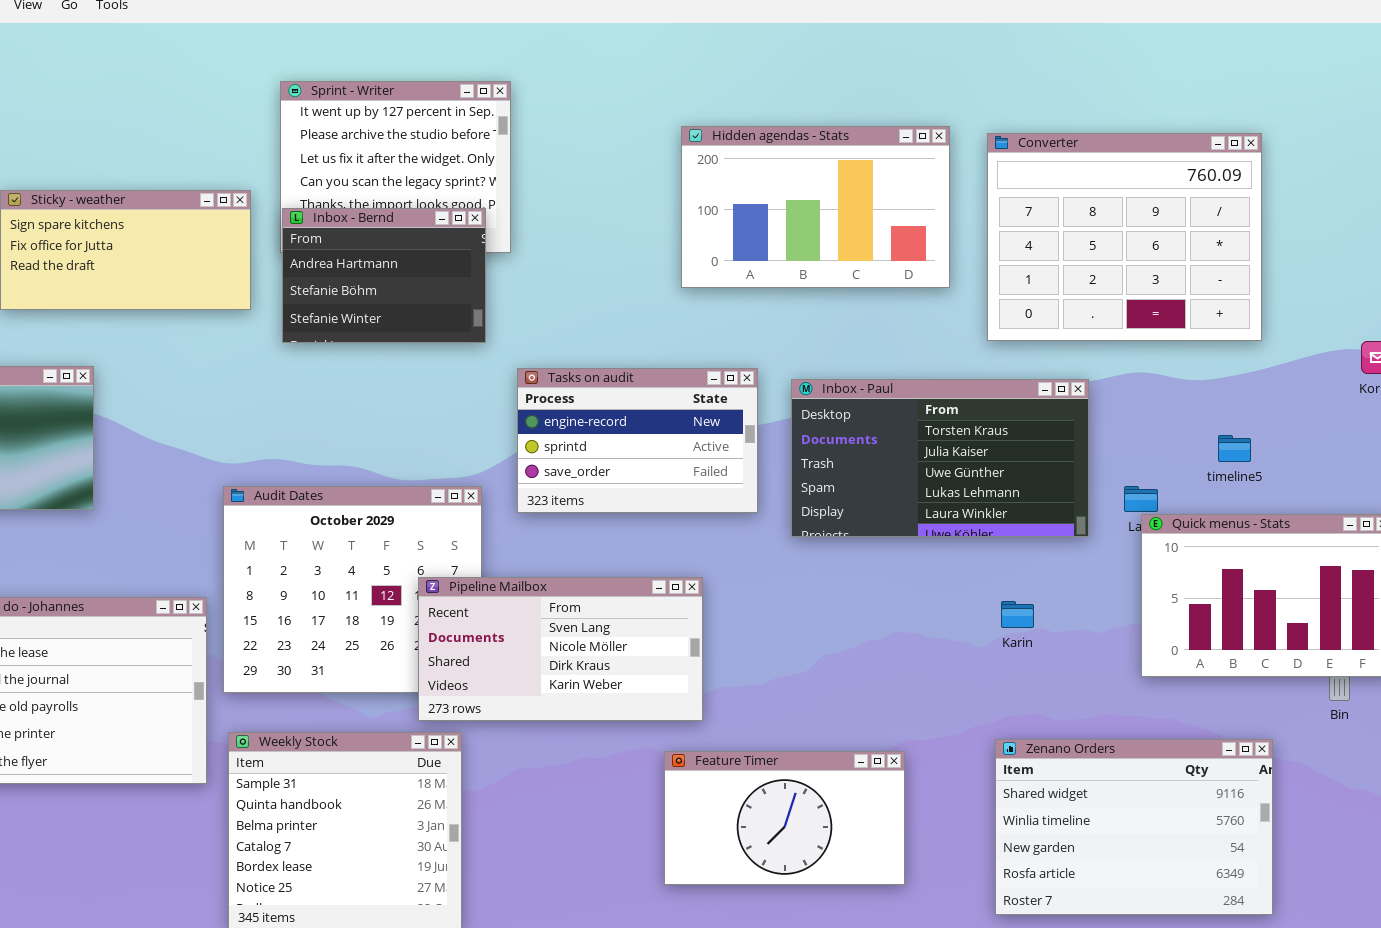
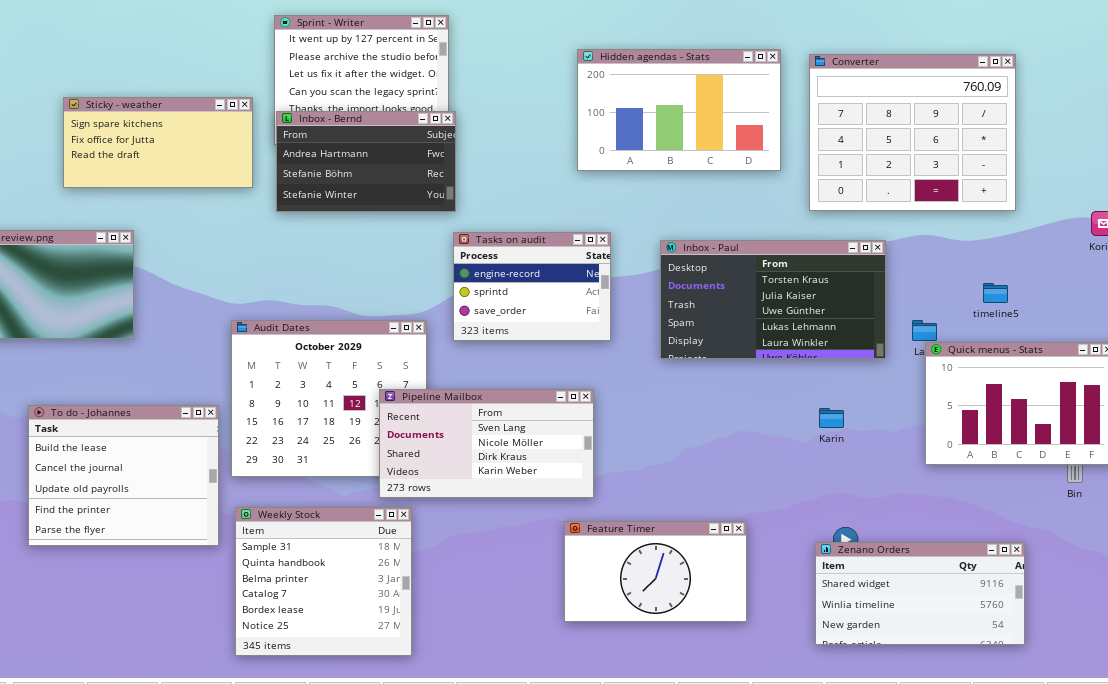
Inbox - Bernd: [282,208,486,343] -> [276,111,456,212], resized
Tasks on audit: [517,368,758,513] -> [453,232,611,341], resized
Zenano Orders: [995,739,1273,915] -> [815,542,1025,645], resized

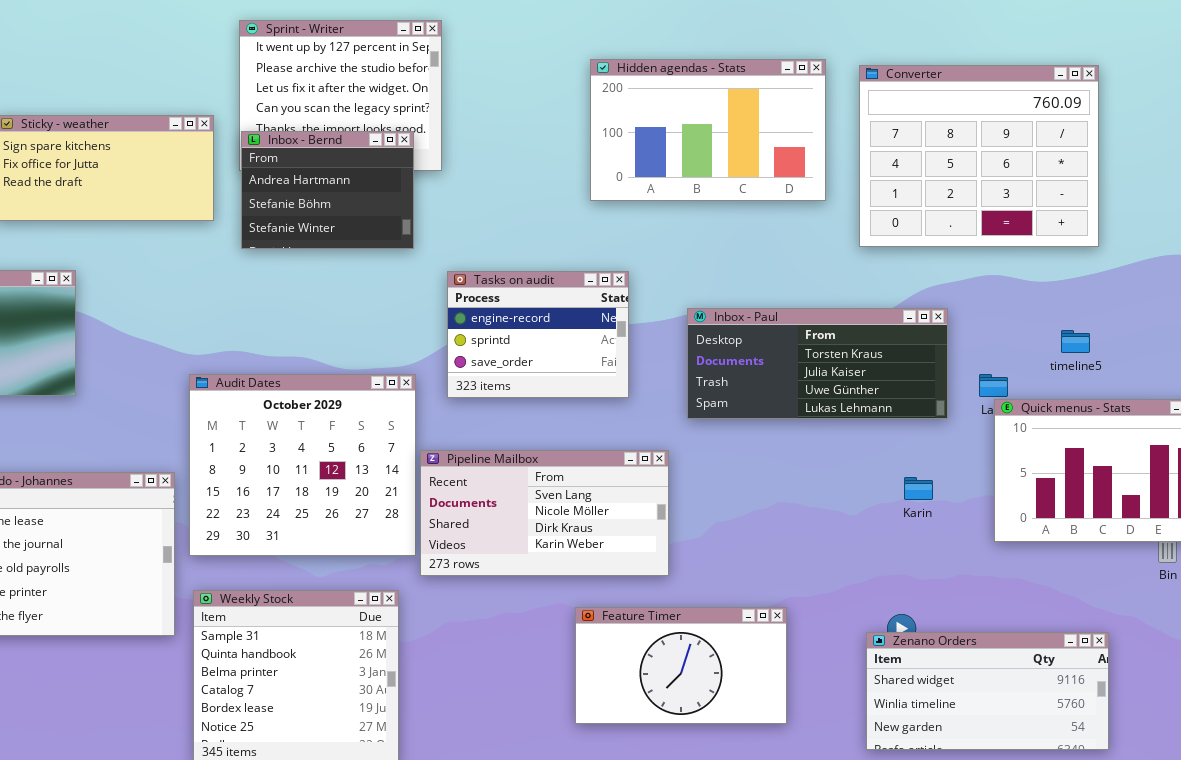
Inbox - Bernd: [276,111,456,212] -> [241,131,414,249], resized
Inbox - Paul: [660,240,886,359] -> [687,308,948,419], resized
Pipeline Mailbox: [379,389,594,498] -> [420,450,669,576], moved
Karin: [819,408,844,428] -> [904,477,933,500], moved

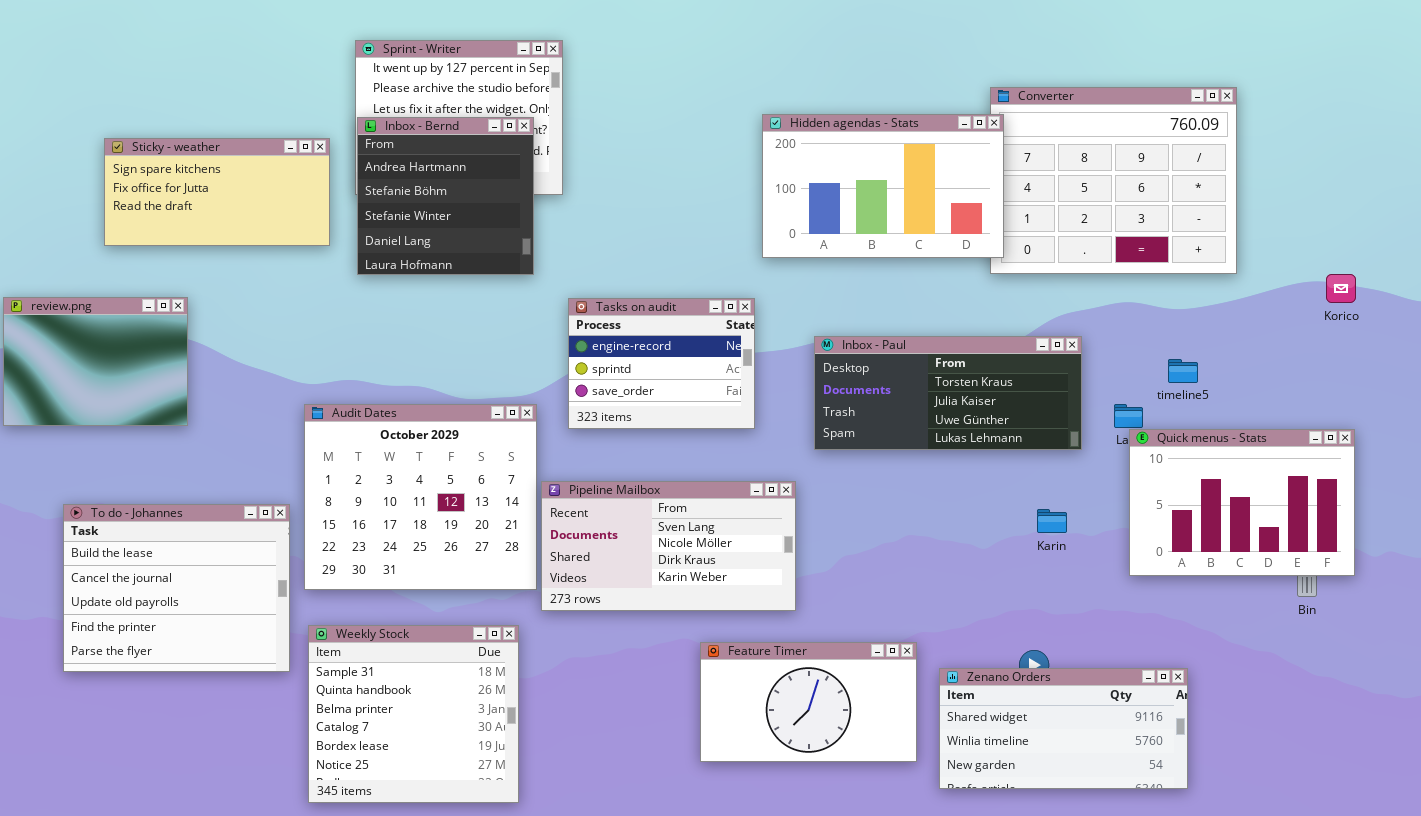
Hidden agendas - Stats: [590,59,826,201] -> [762,114,1004,258], moved
Inbox - Bernd: [241,131,414,249] -> [357,117,534,275], resized
timeline5: [1061,330,1090,353] -> [1168,359,1198,383], moved
Zenano Orders: [866,632,1109,750] -> [939,668,1188,789], moved

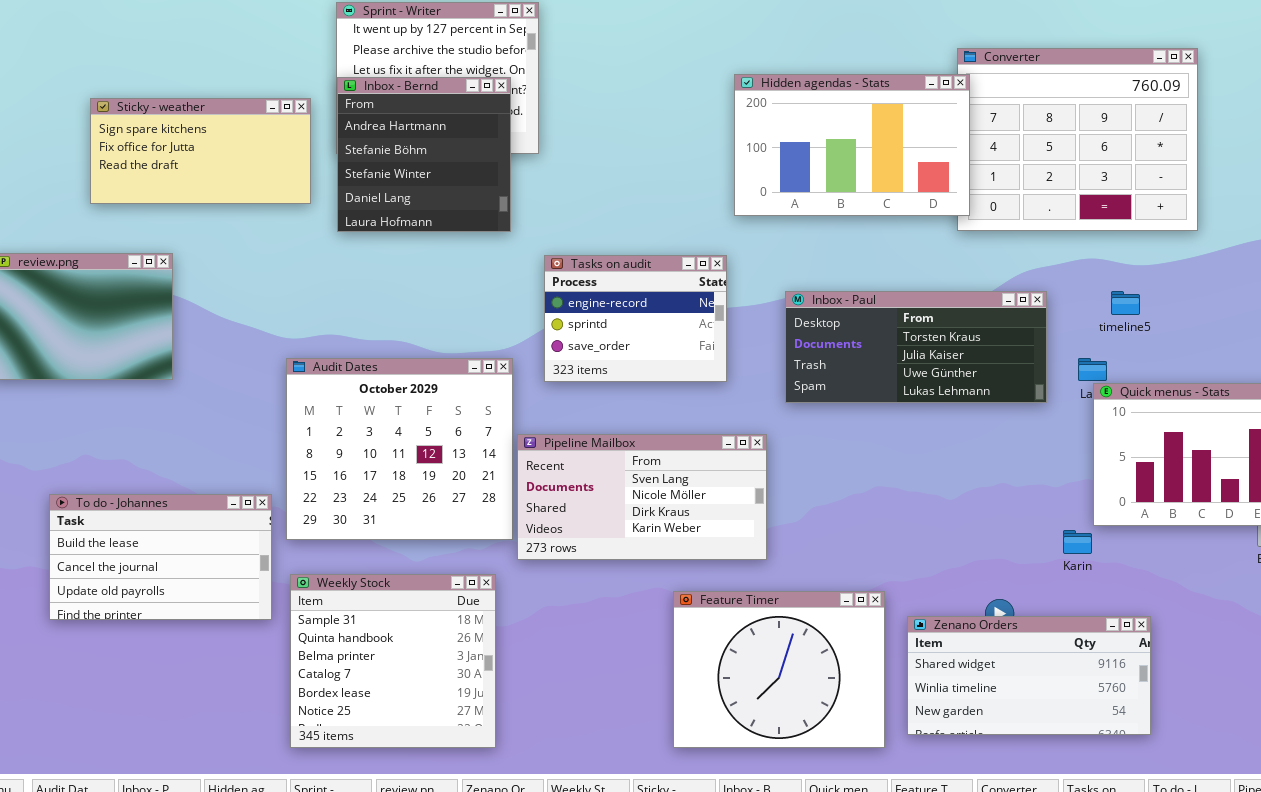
timeline5: [1168,359,1198,383] -> [1111,291,1140,315], moved
To do - Johannes: [63,504,290,672] -> [49,494,272,620], resized
Karin: [1037,509,1067,533] -> [1063,530,1092,554], moved
Feature Timer: [700,642,917,762] -> [673,591,885,748], resized

